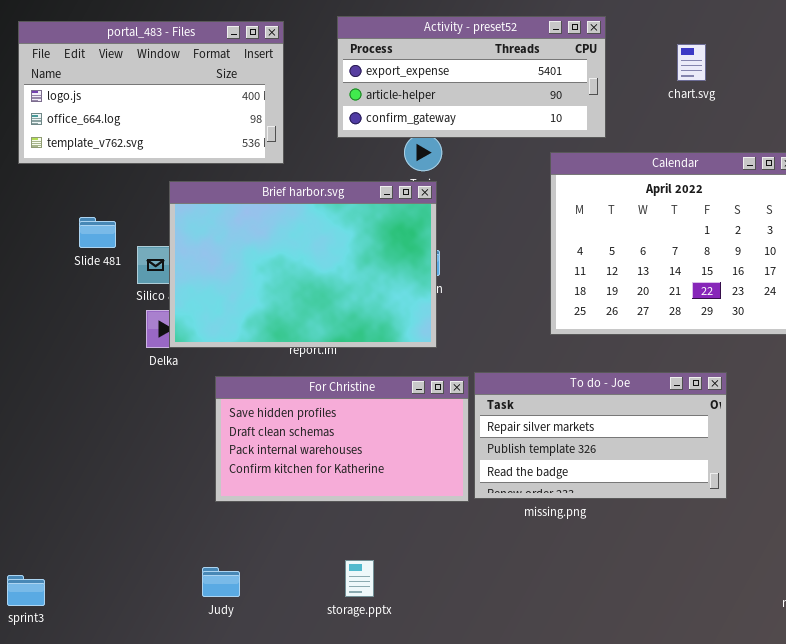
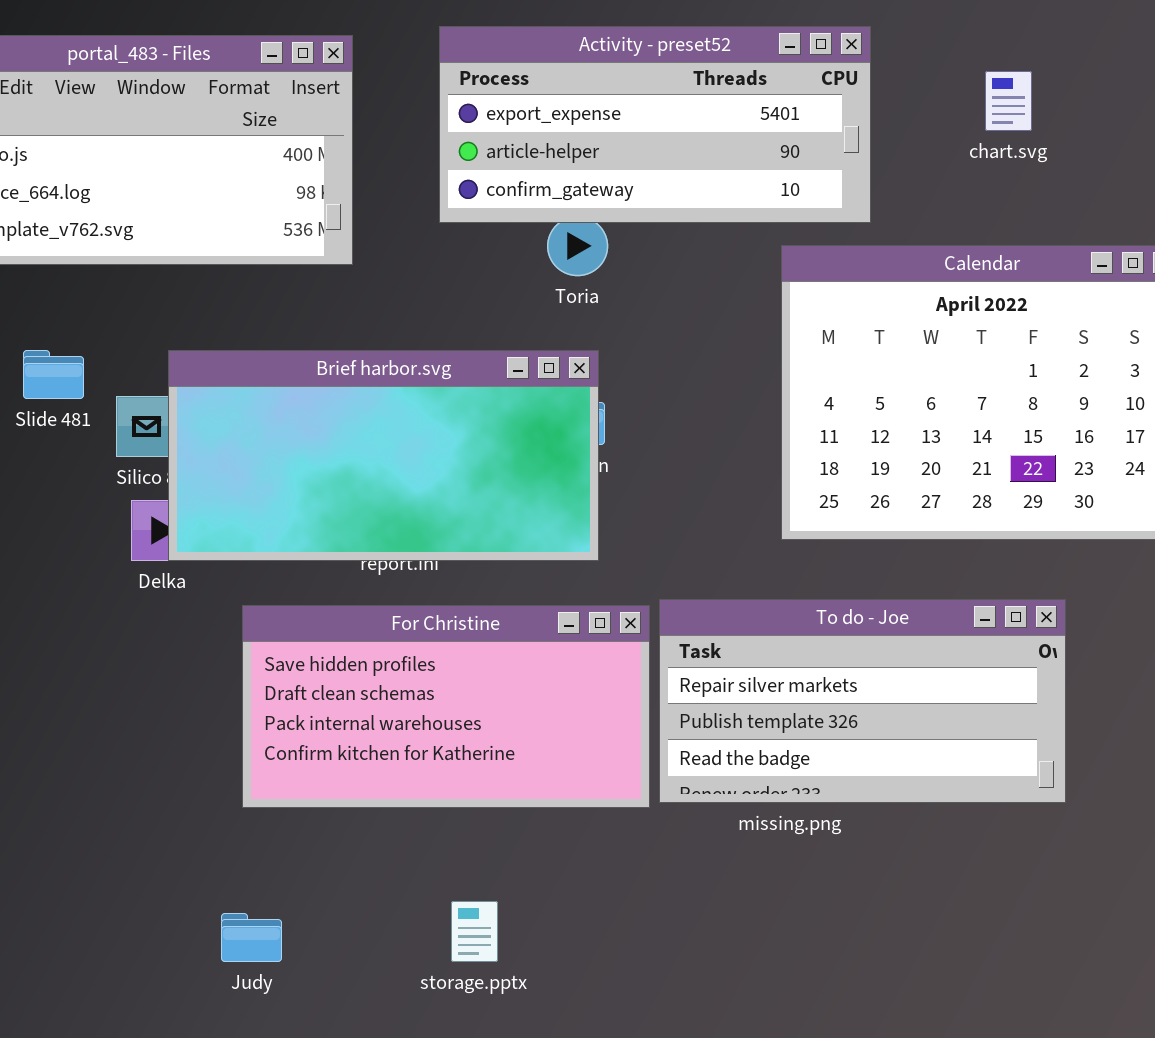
Brief harbor.svg: [169,181,437,348] -> [168,350,599,561], resized

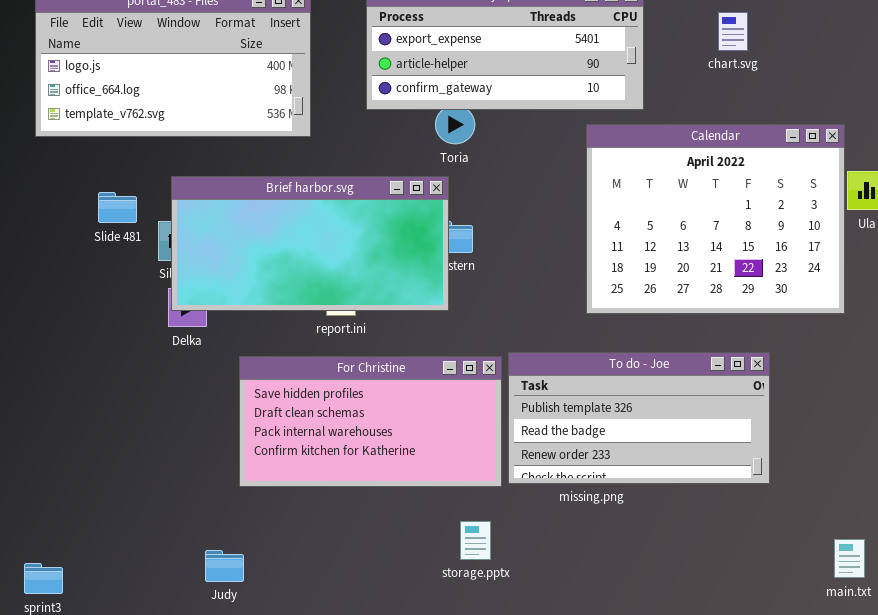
Brief harbor.svg: [168,350,599,561] -> [171,176,449,311], moved
To do - Joe: [659,599,1066,803] -> [508,352,770,484], scrolled down 1 row
storage.pptx: [451,901,498,962] -> [460,521,491,560], moved
Judy: [221,913,282,962] -> [205,550,244,582], moved

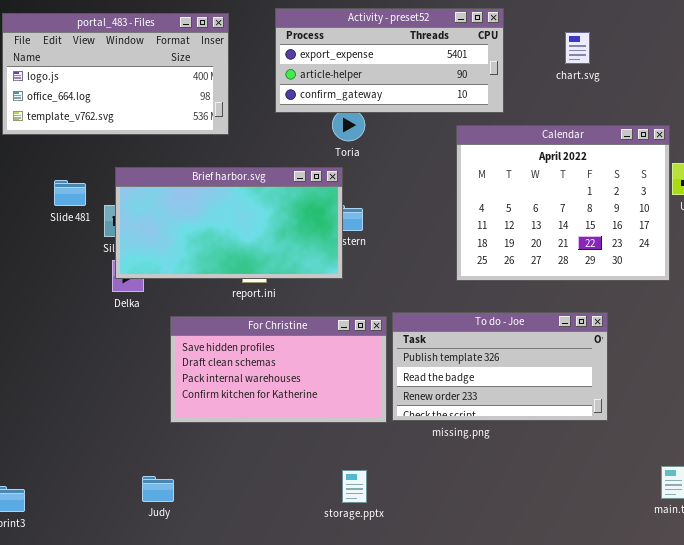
storage.pptx: [460,521,491,560] -> [342,470,367,503], moved

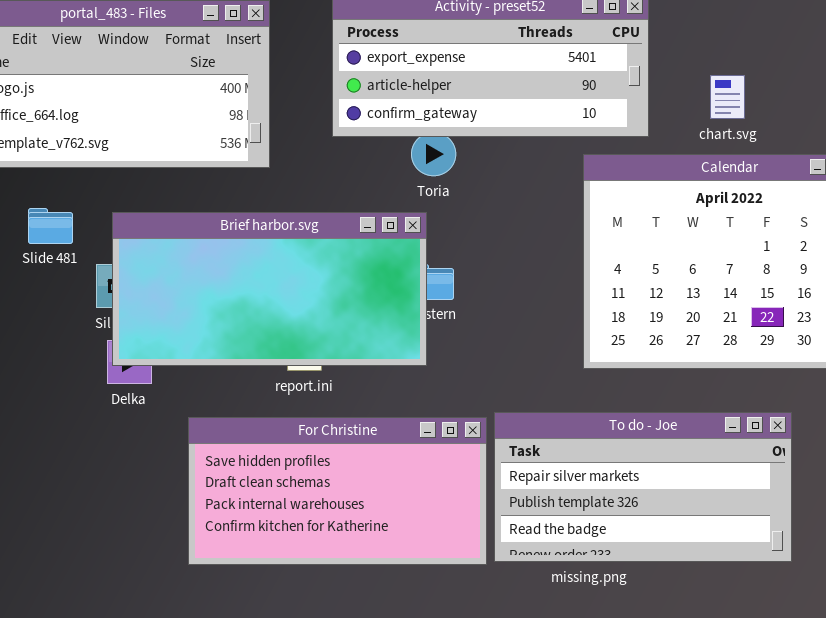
chart.svg: [565,32,590,64] -> [710,75,745,119], moved
Slide 481: [54,180,86,206] -> [28,208,73,244], moved
To do - Joe: [392,312,608,421] -> [494,412,792,562], scrolled up 1 row

